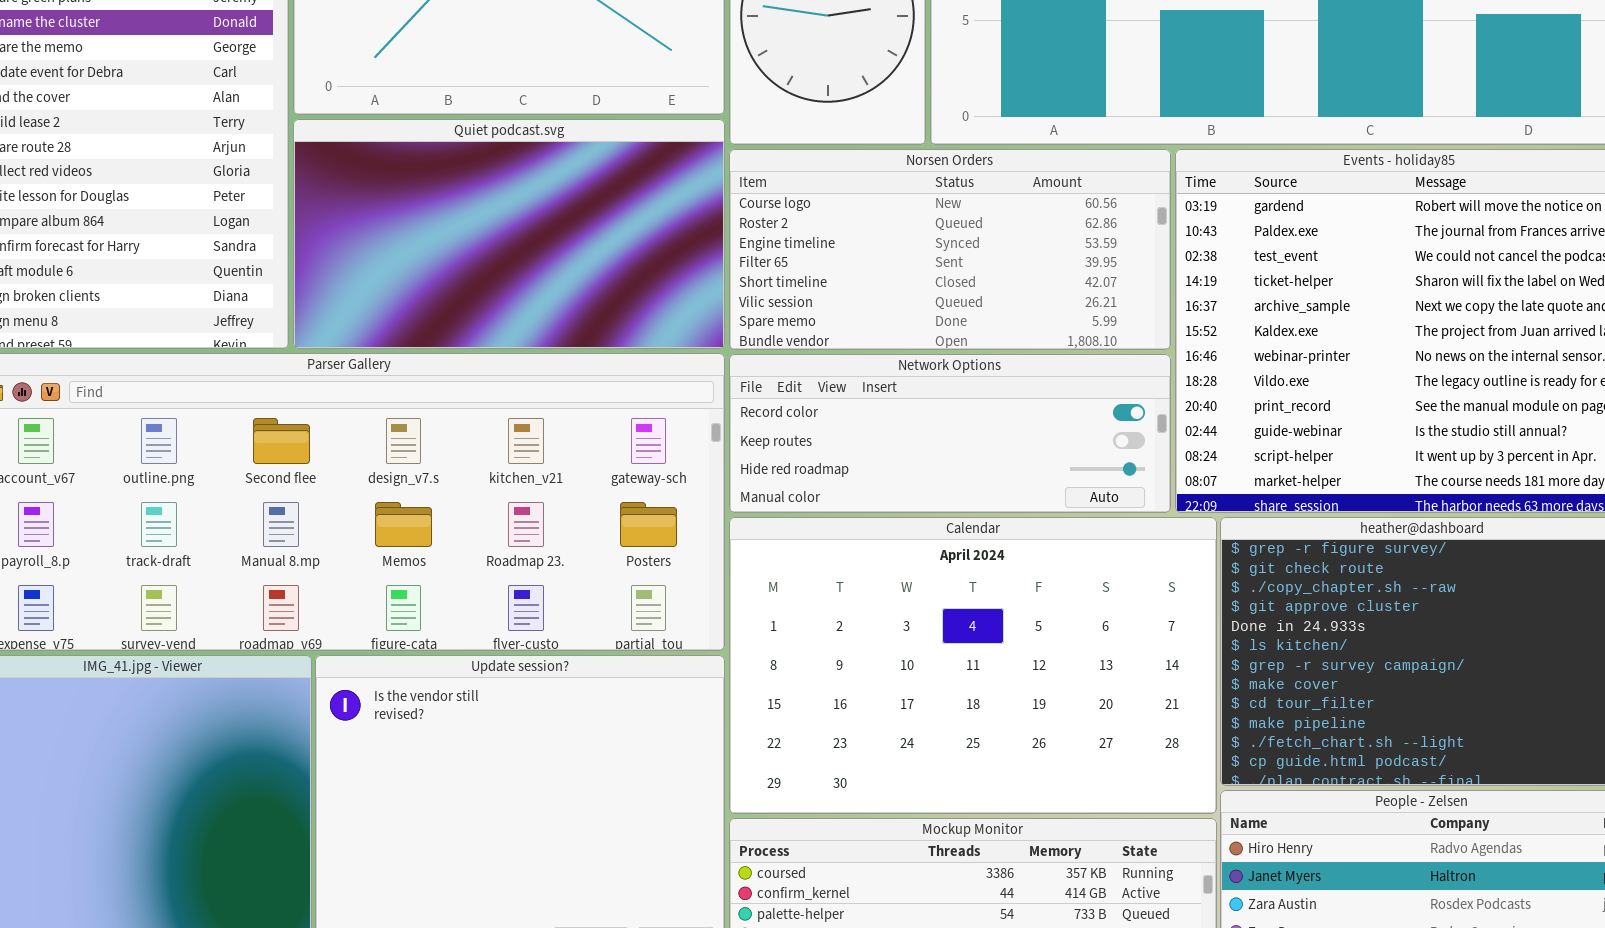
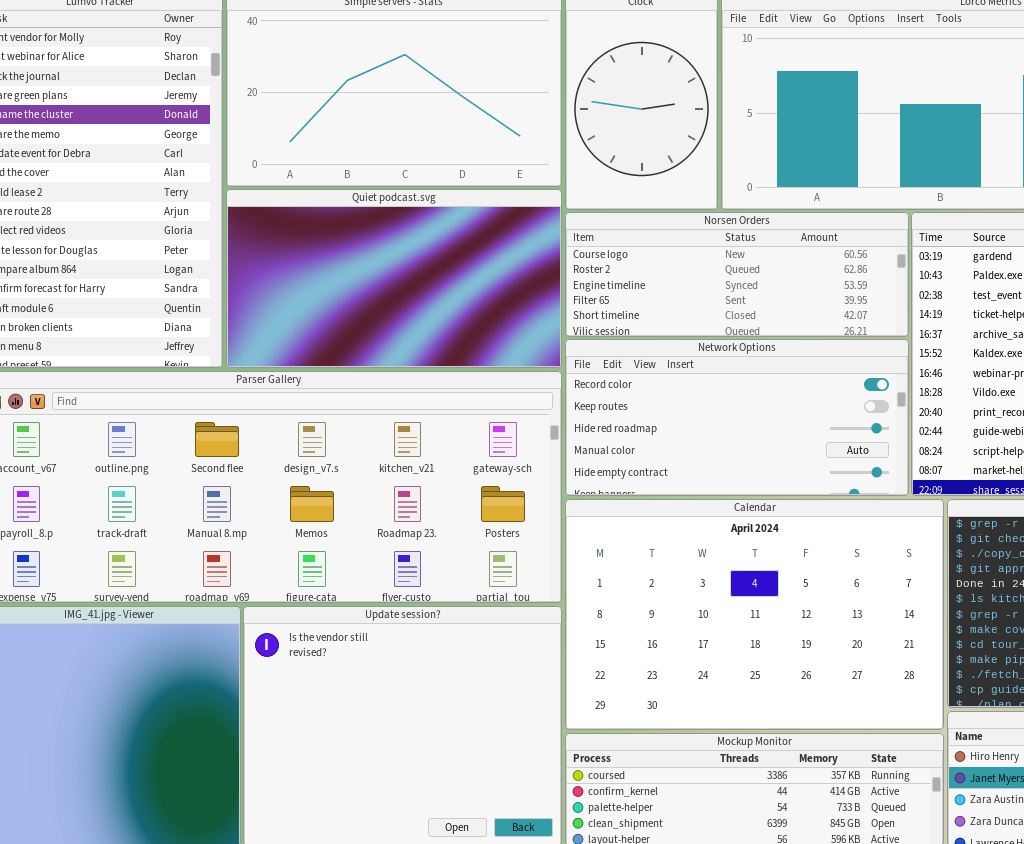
Norsen Orders: [729,149,1171,350] -> [565,212,909,337], resized
Network Options: [729,354,1171,513] -> [565,339,909,496], resized

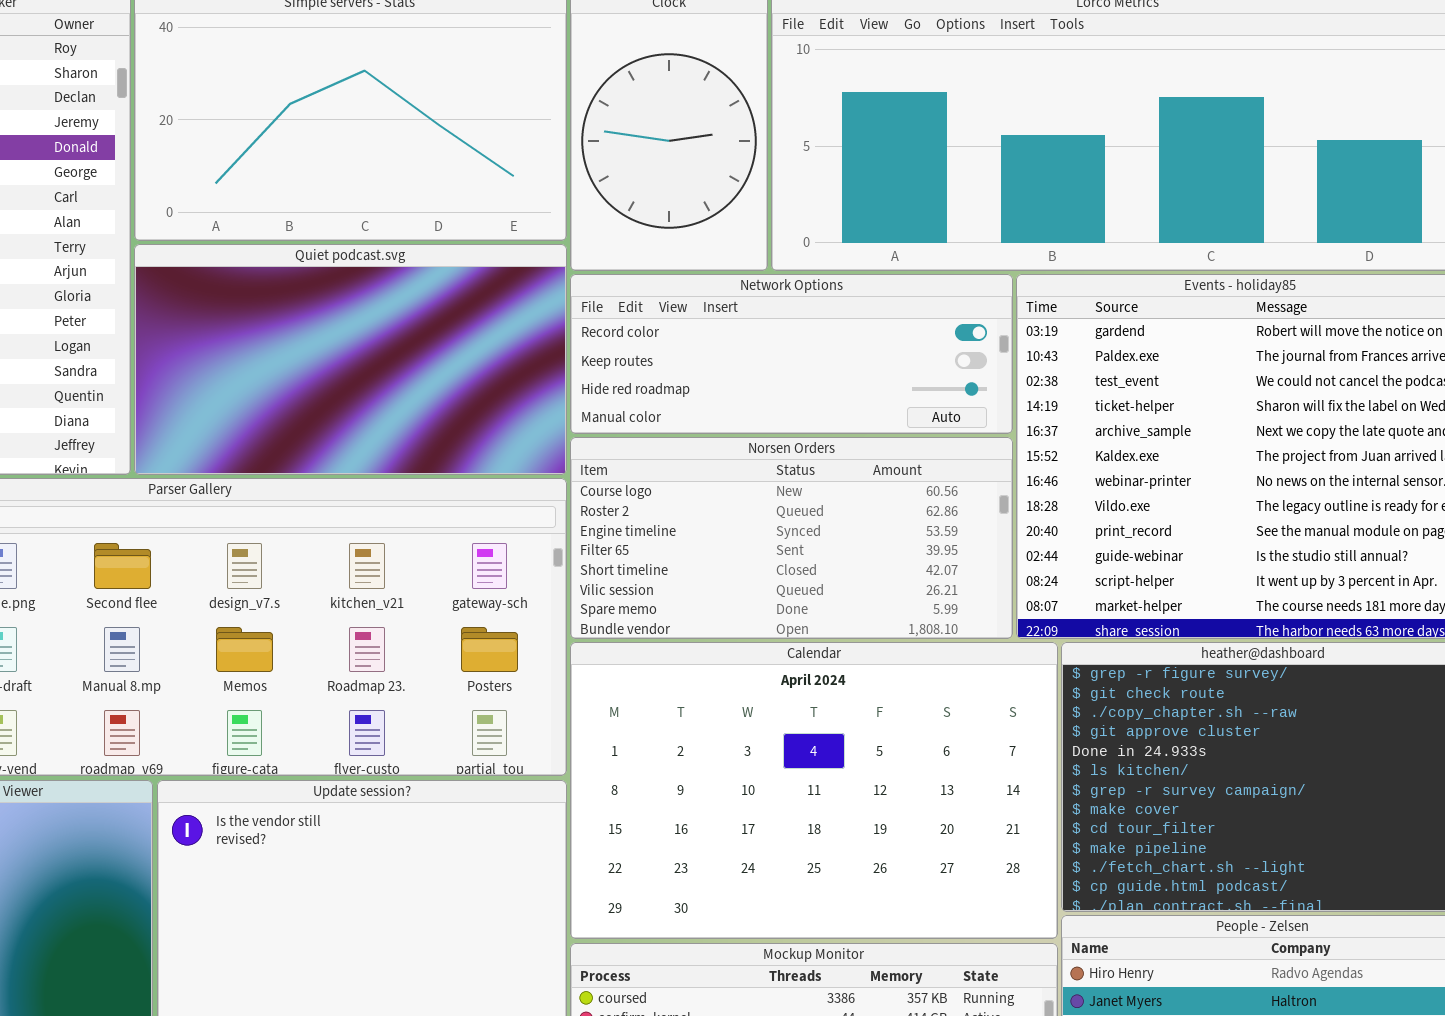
Norsen Orders: [565,212,909,337] -> [570,437,1013,639], moved, resized
Network Options: [565,339,909,496] -> [570,274,1013,434], moved, resized

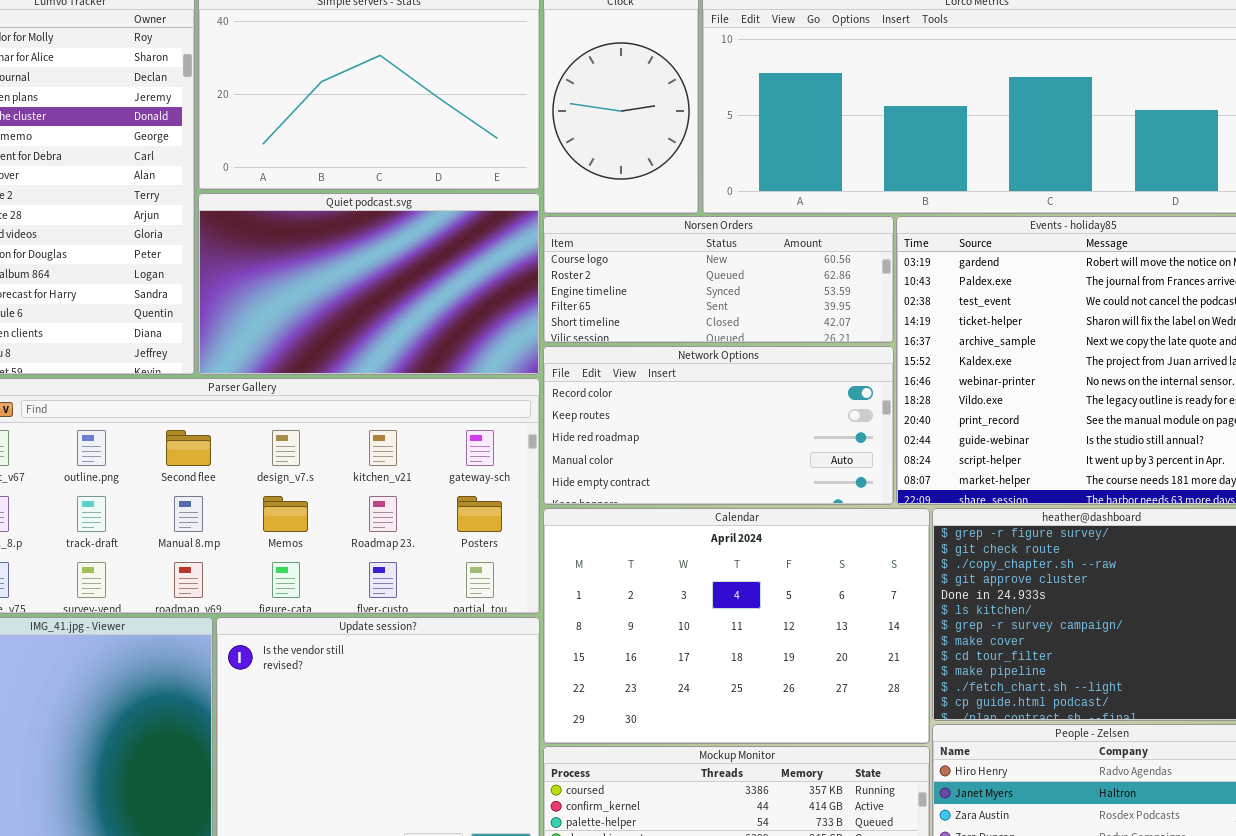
Network Options: [570,274,1013,434] -> [543,346,894,505], moved, resized
Norsen Orders: [570,437,1013,639] -> [543,216,894,343], moved, resized

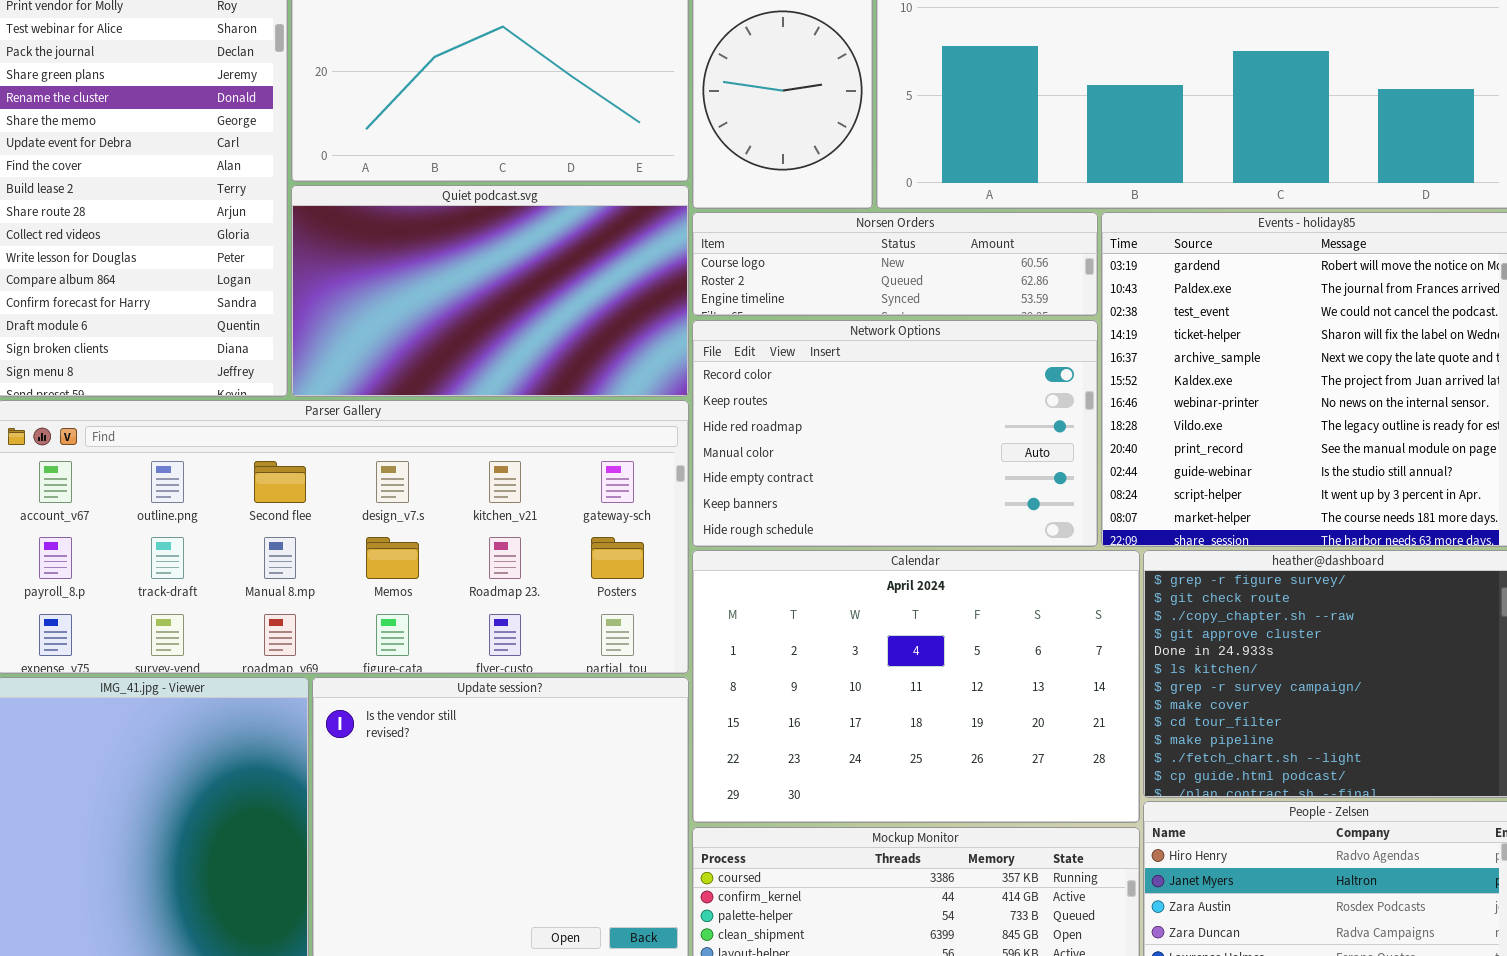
Norsen Orders: [543,216,894,343] -> [692,212,1098,316], resized
Network Options: [543,346,894,505] -> [692,320,1098,547], resized

